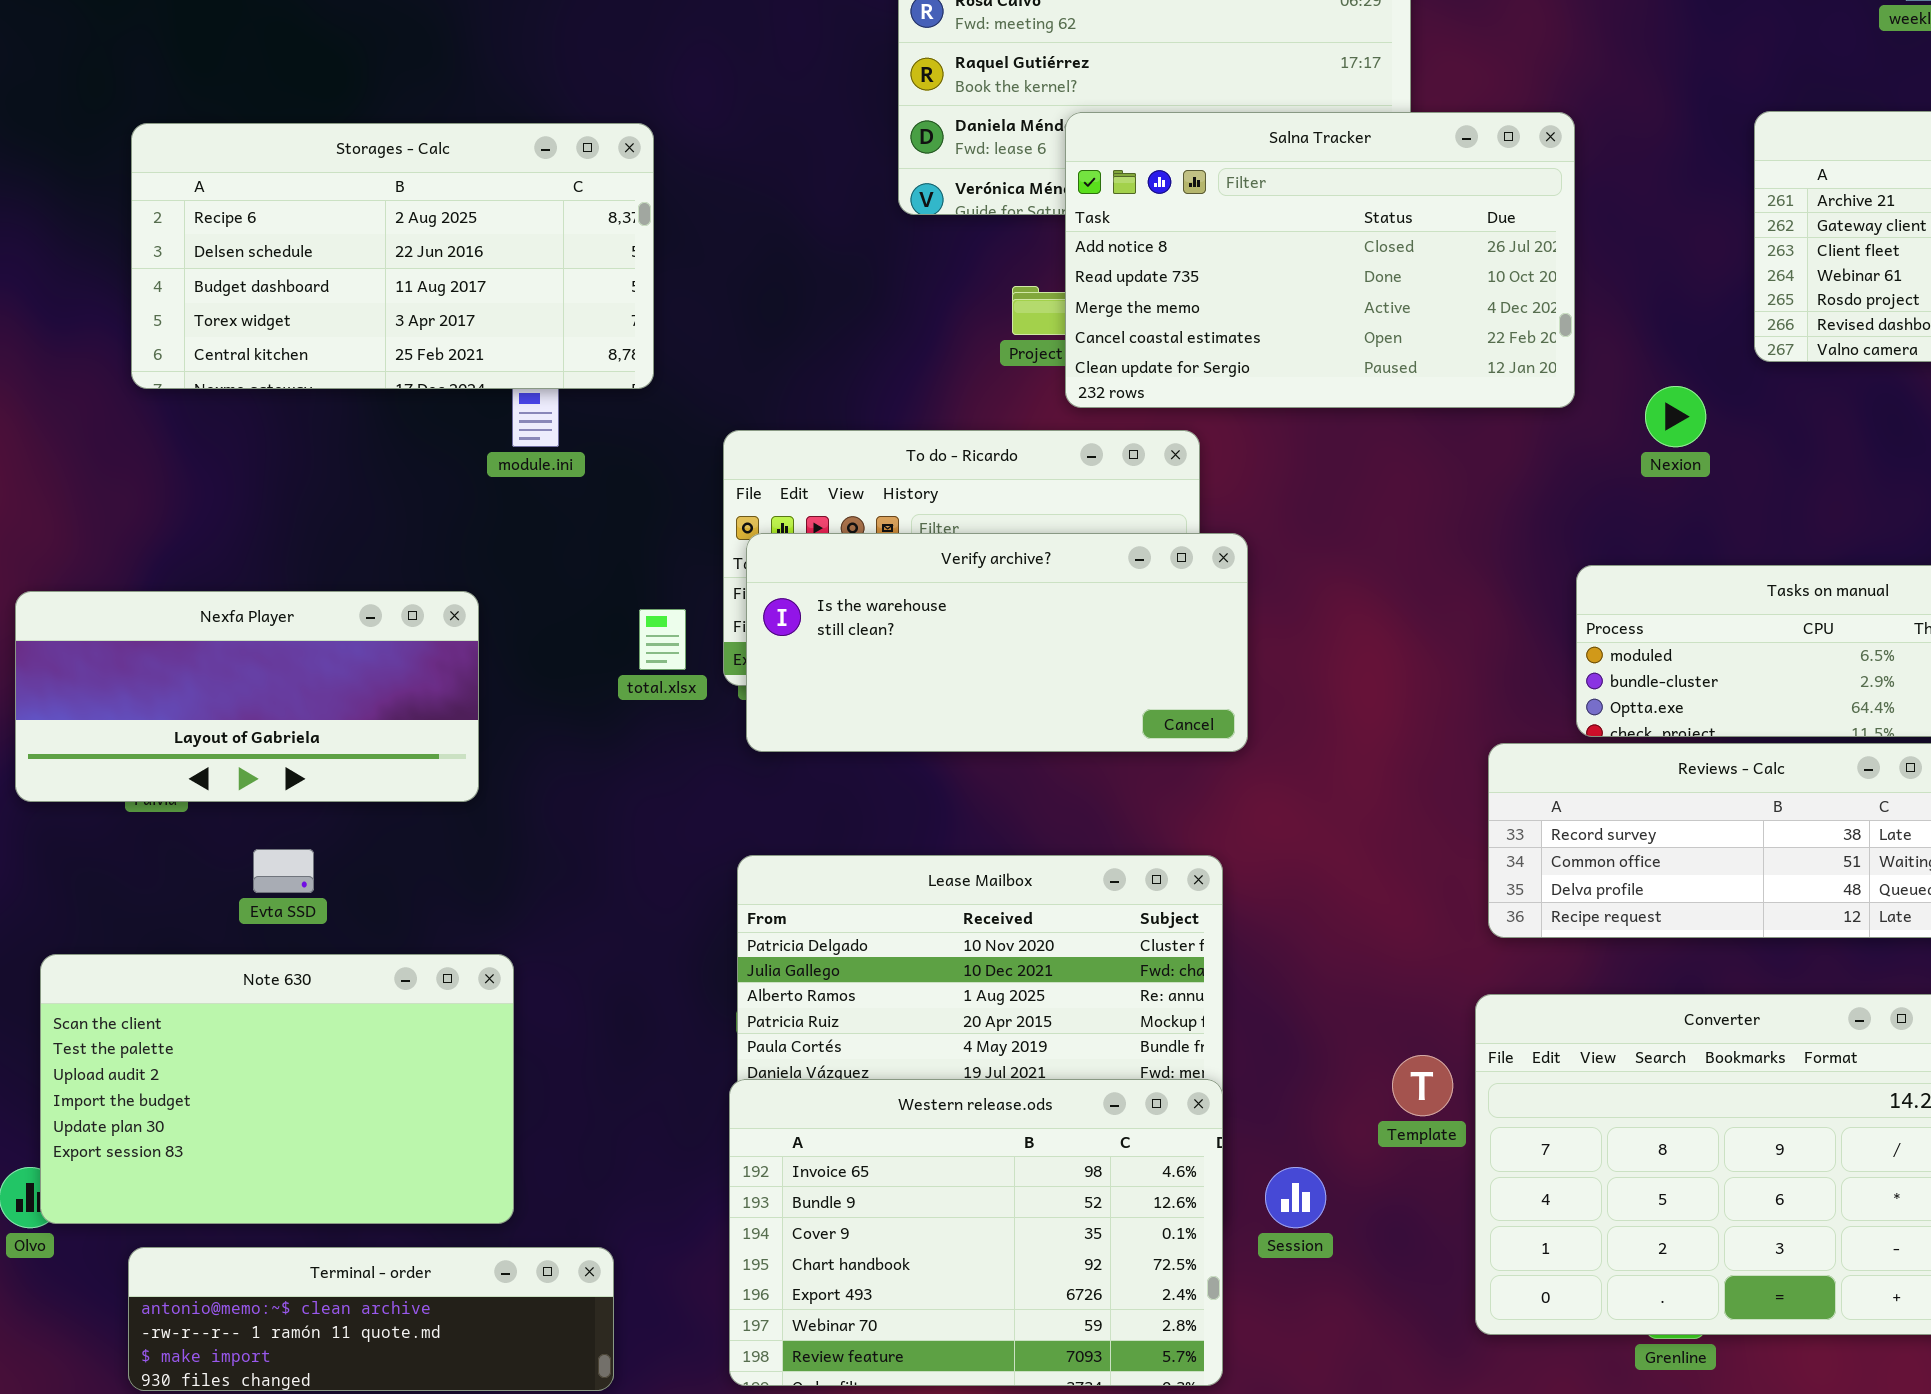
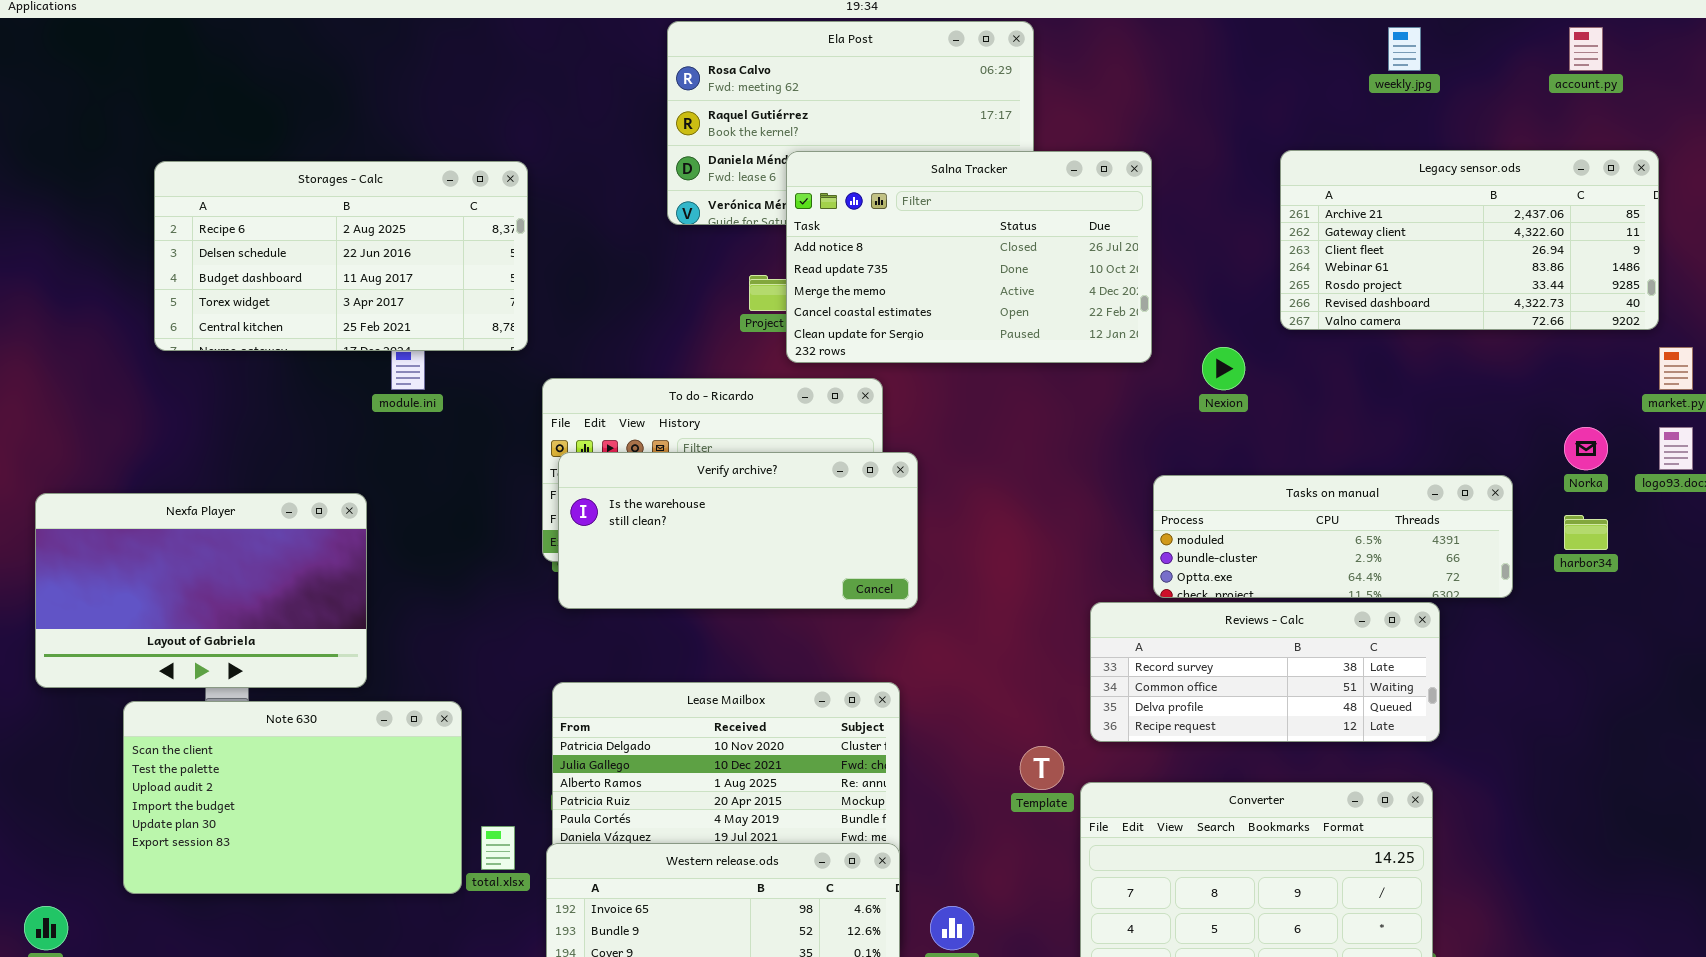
Storages - Calc: [131,123,654,389] -> [154,161,528,351], moved
Nexfa Player: [15,591,479,802] -> [35,493,367,688], resized
total.xlsx: [639,609,686,670] -> [481,826,515,870], moved
Note 630: [40,954,514,1224] -> [123,701,462,894], moved
Template: [1392,1055,1453,1116] -> [1020,746,1064,790], moved

